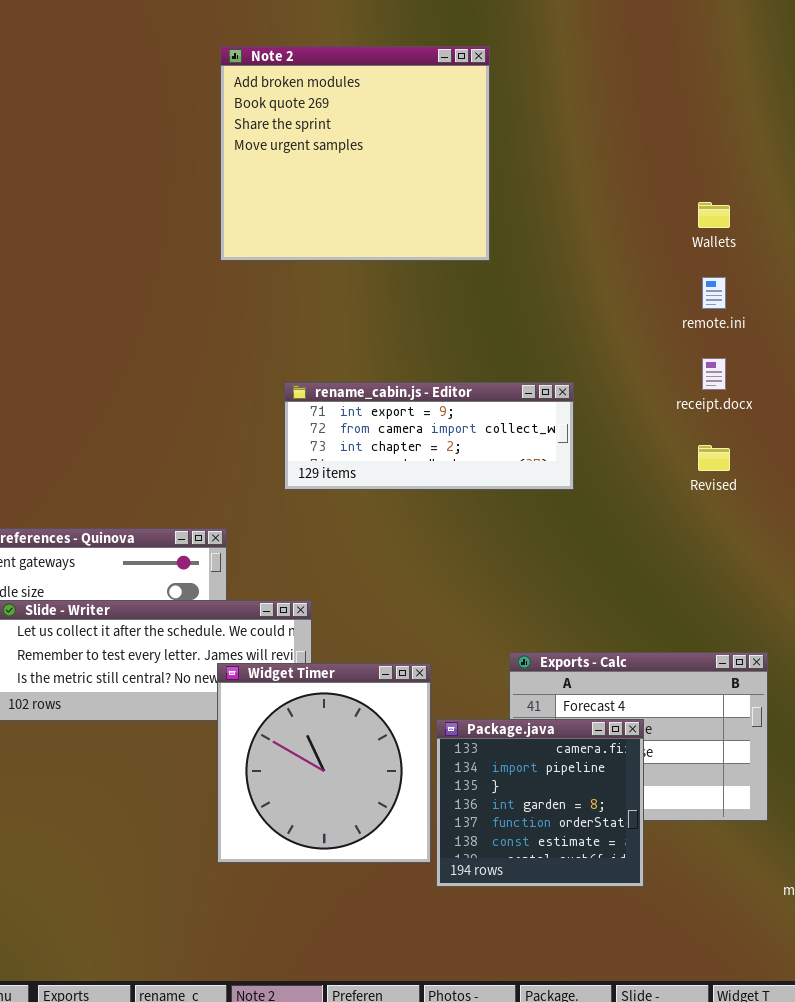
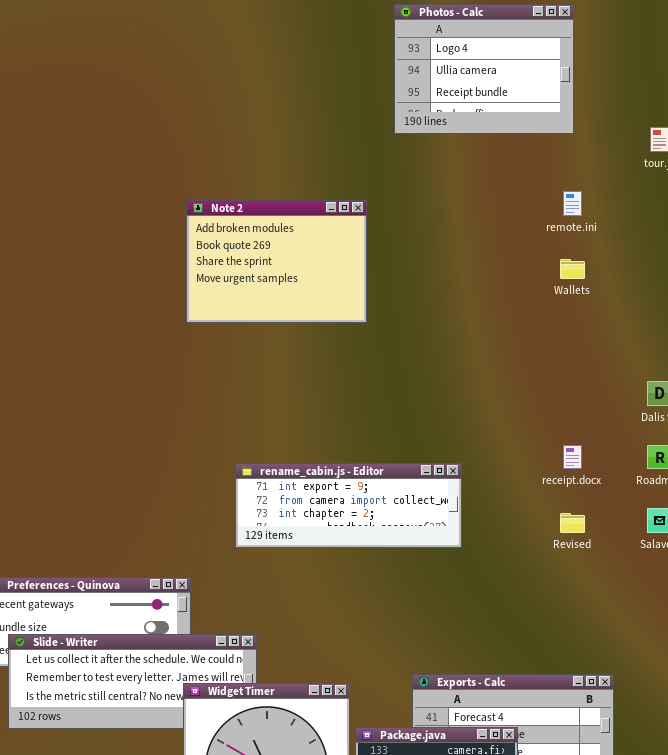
Note 2: [220,46,490,261] -> [186,200,367,323], resized
Wallets: [698,202,730,228] -> [560,259,585,279], moved
remote.ini: [702,277,726,309] -> [563,191,582,216], moved

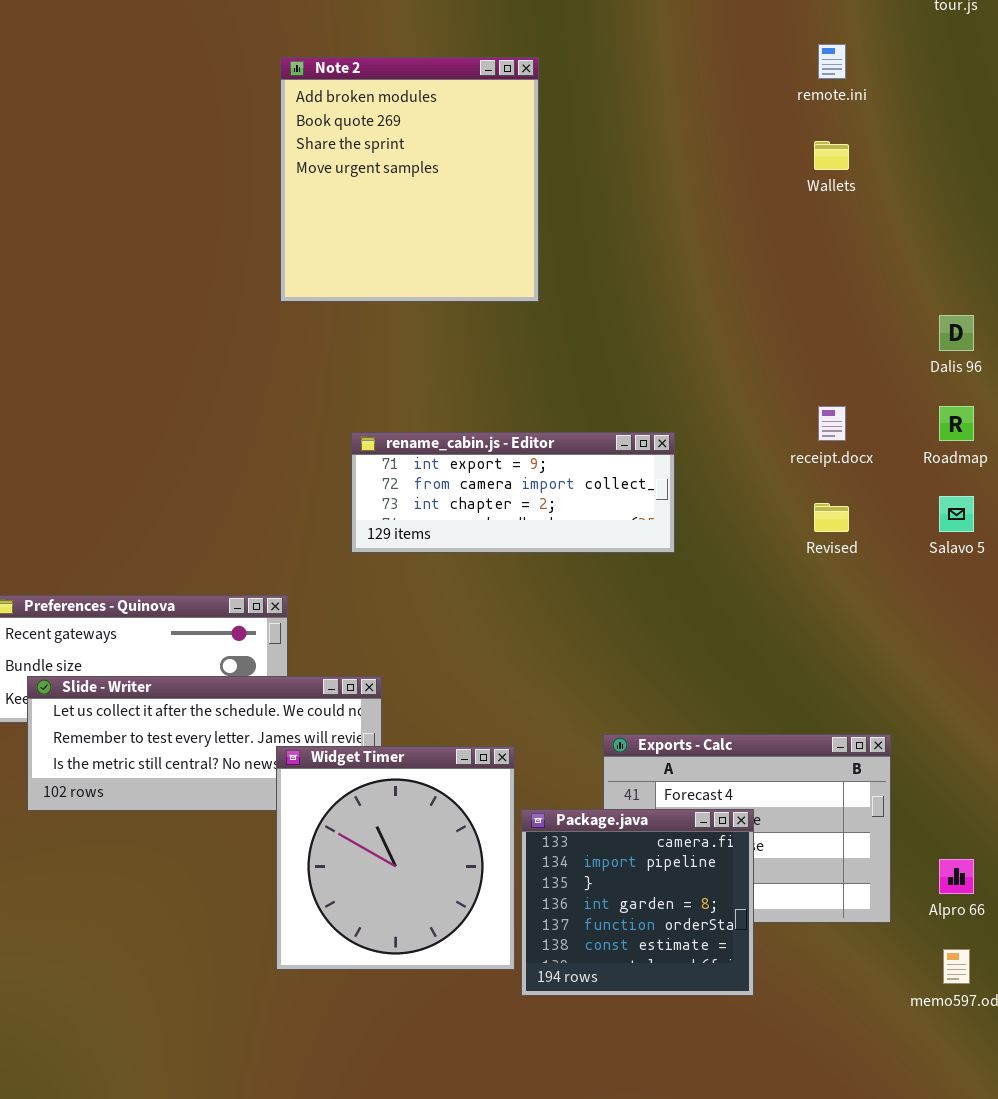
Note 2: [186,200,367,323] -> [280,57,539,302], resized

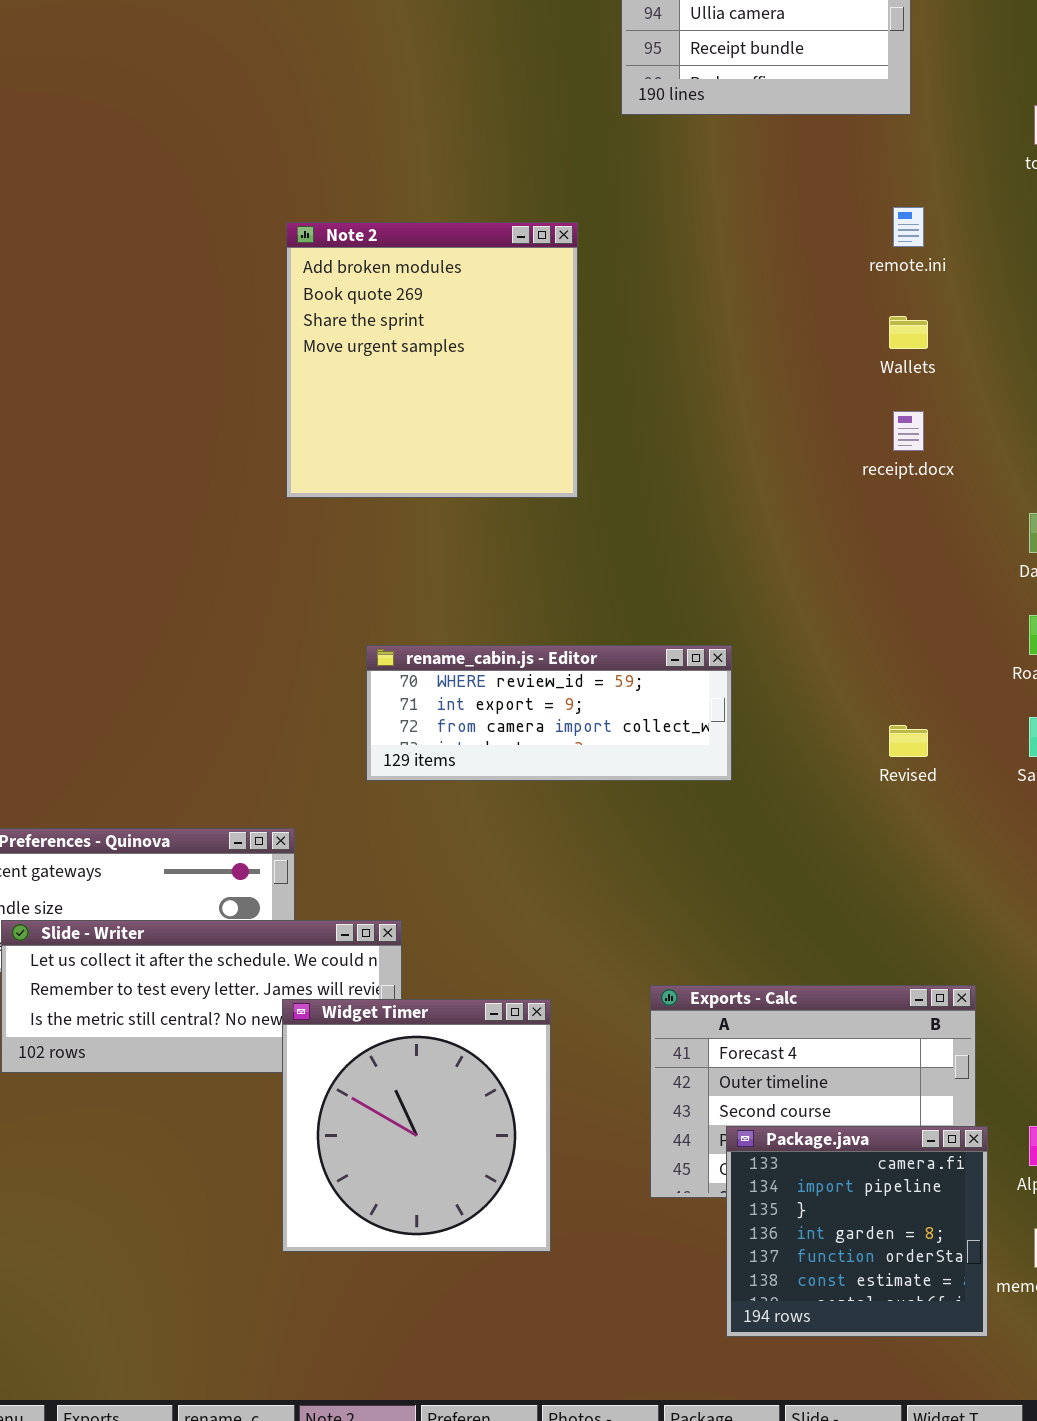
receipt.docx: [818,406,846,441] -> [893,411,924,451], moved
rename_cabin.js - Editor: [351,432,675,553] -> [366,645,732,781], scrolled up 1 row
Package.java: [521,809,754,996] -> [726,1126,988,1337], moved

